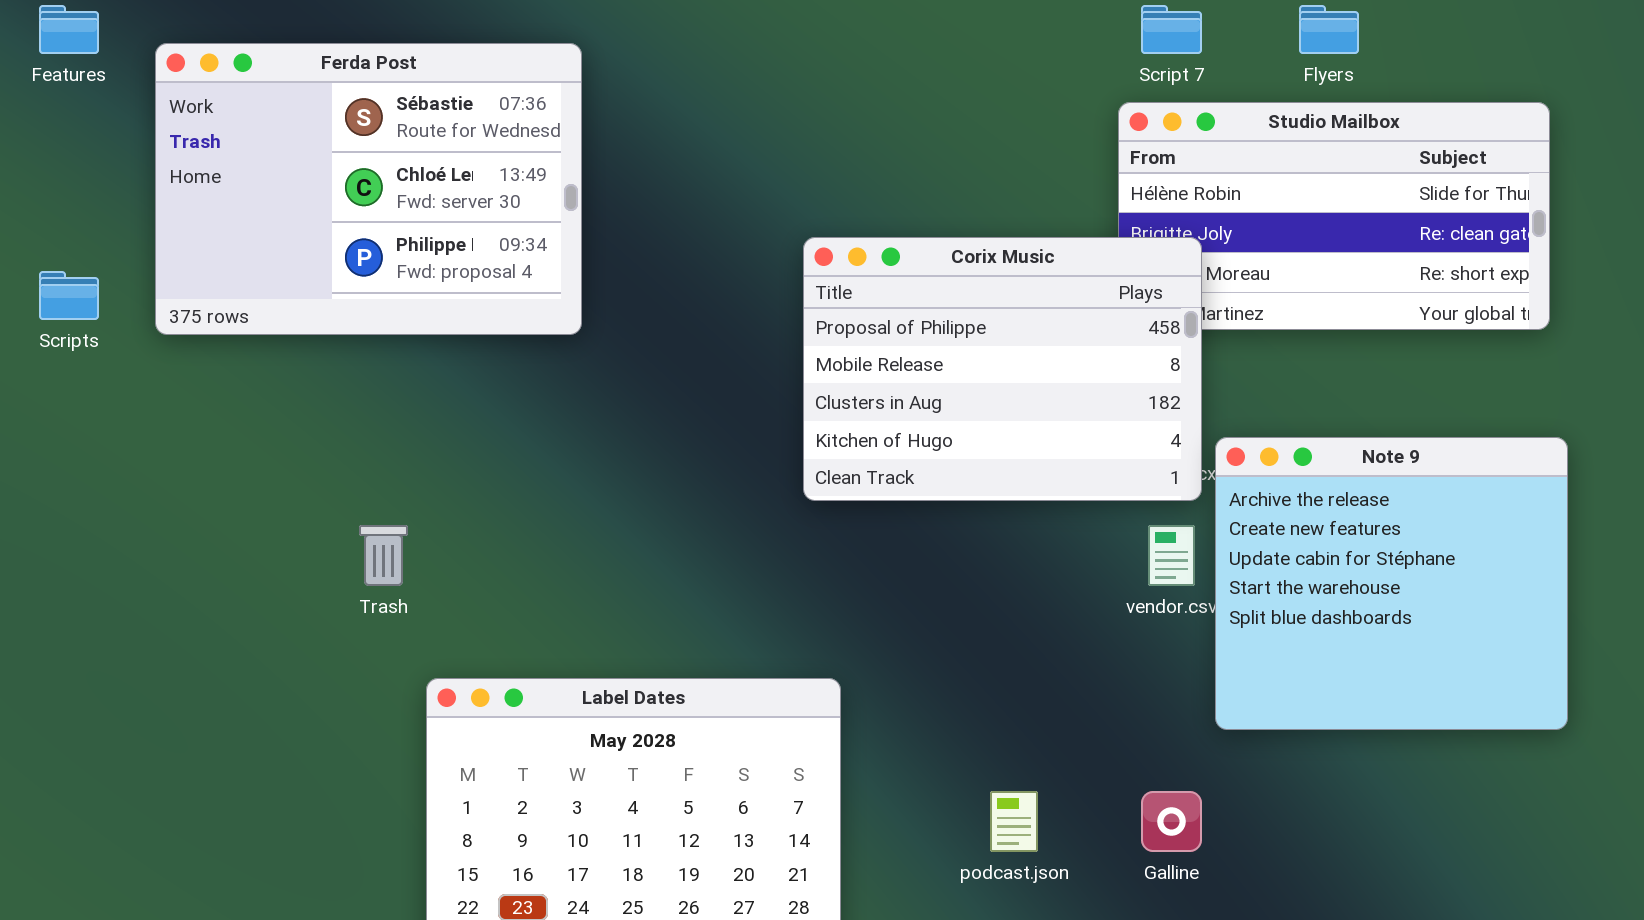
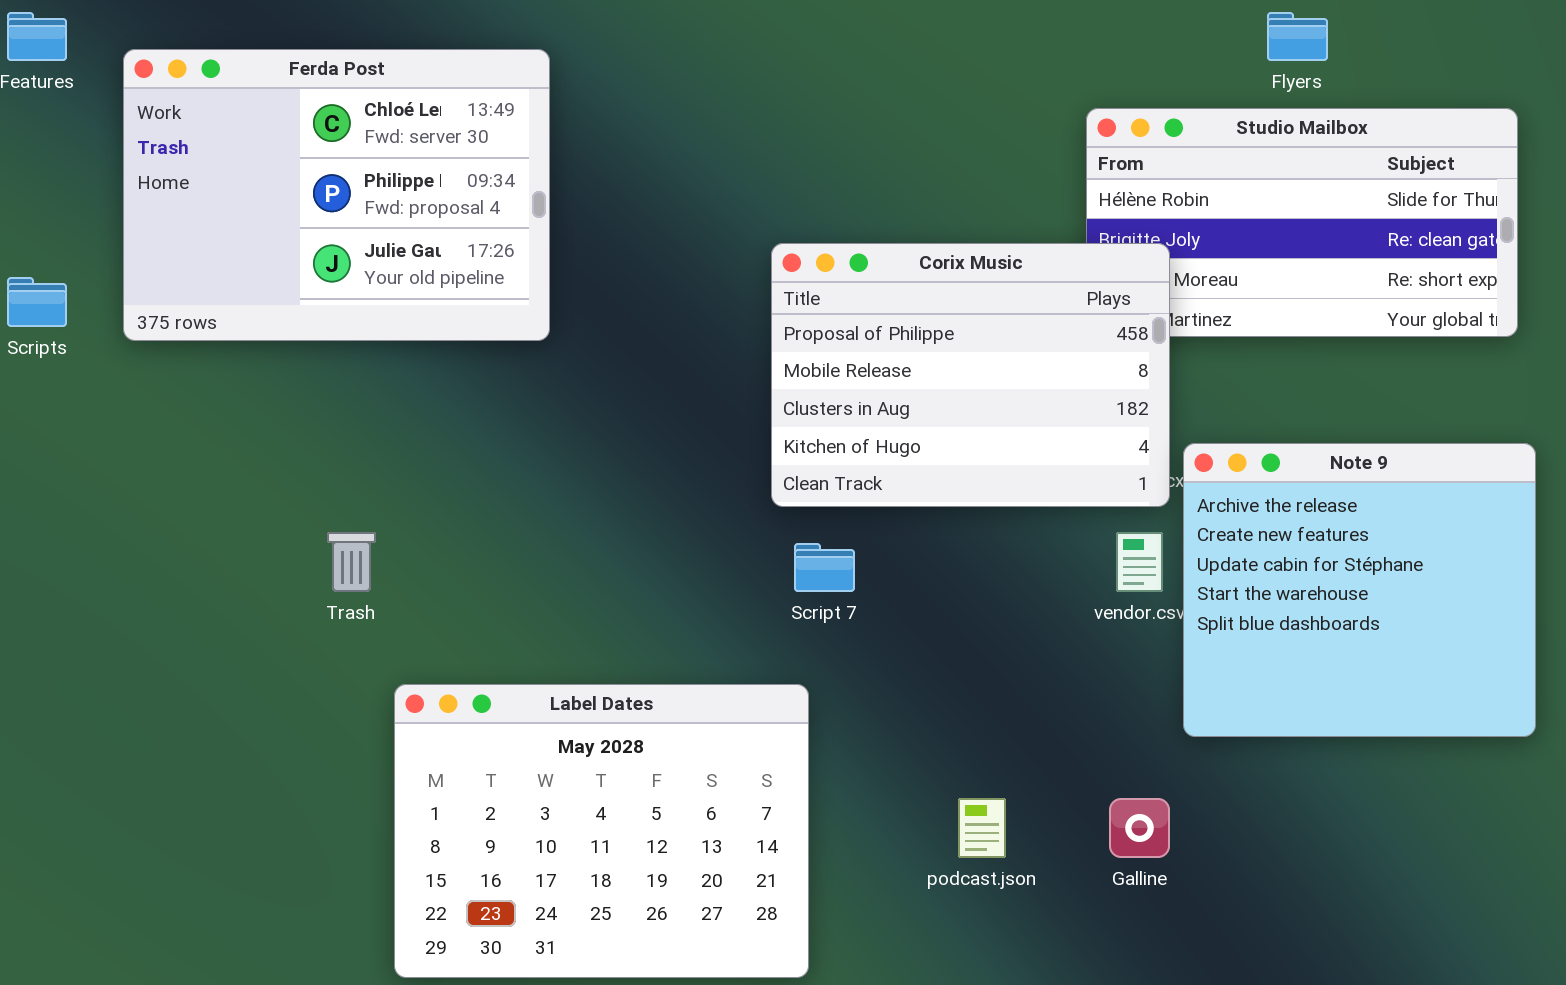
Script 7: [1141,5,1202,54] -> [794,543,855,592], moved
Ferda Post: [155,43,582,335] -> [123,49,550,341], scrolled down 1 row

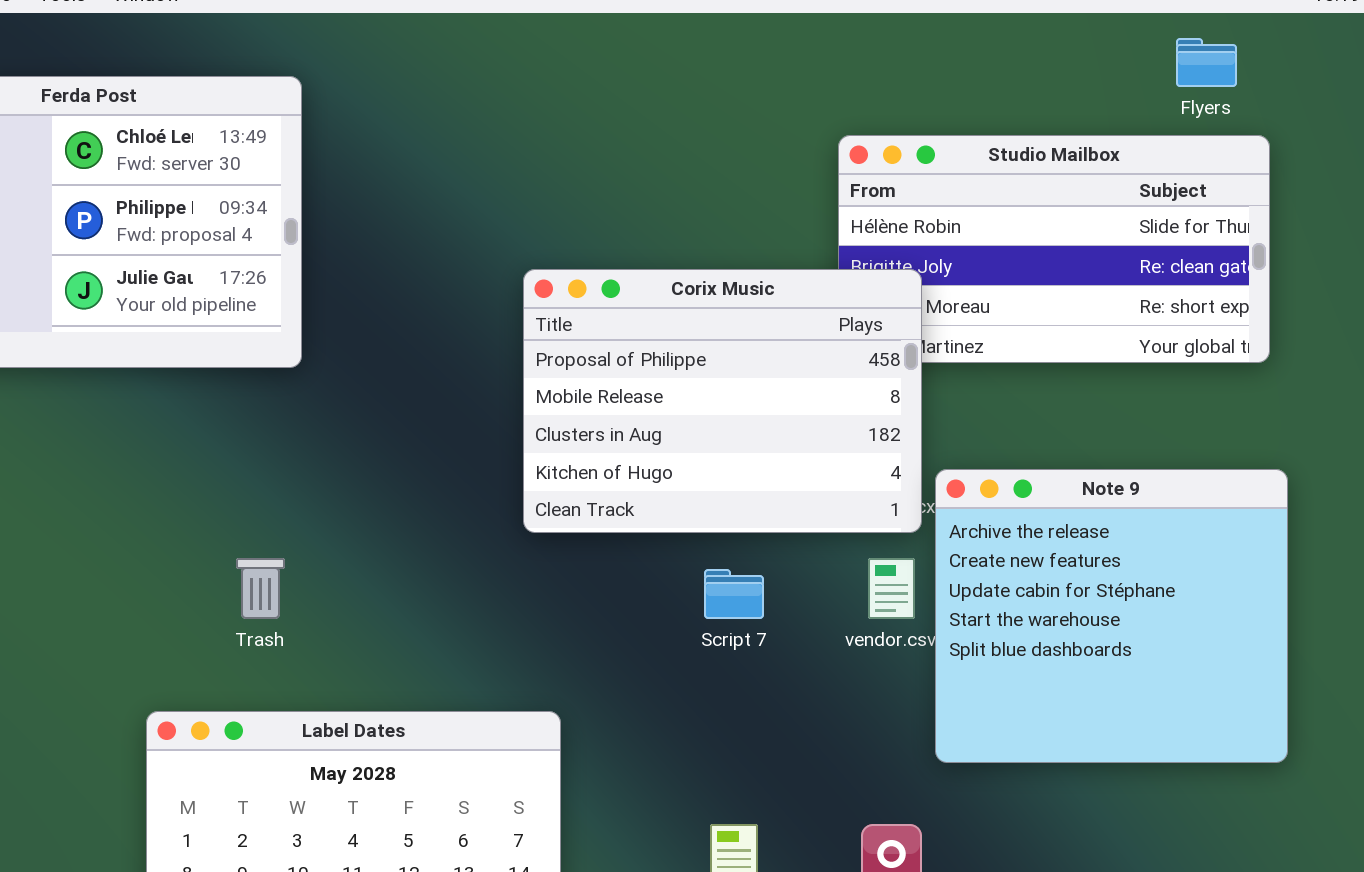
Flyers: [1267,12,1328,61] -> [1176,38,1237,87], moved
Trash: [327,532,376,592] -> [236,558,285,619], moved
Script 7: [794,543,855,592] -> [704,569,764,619], moved

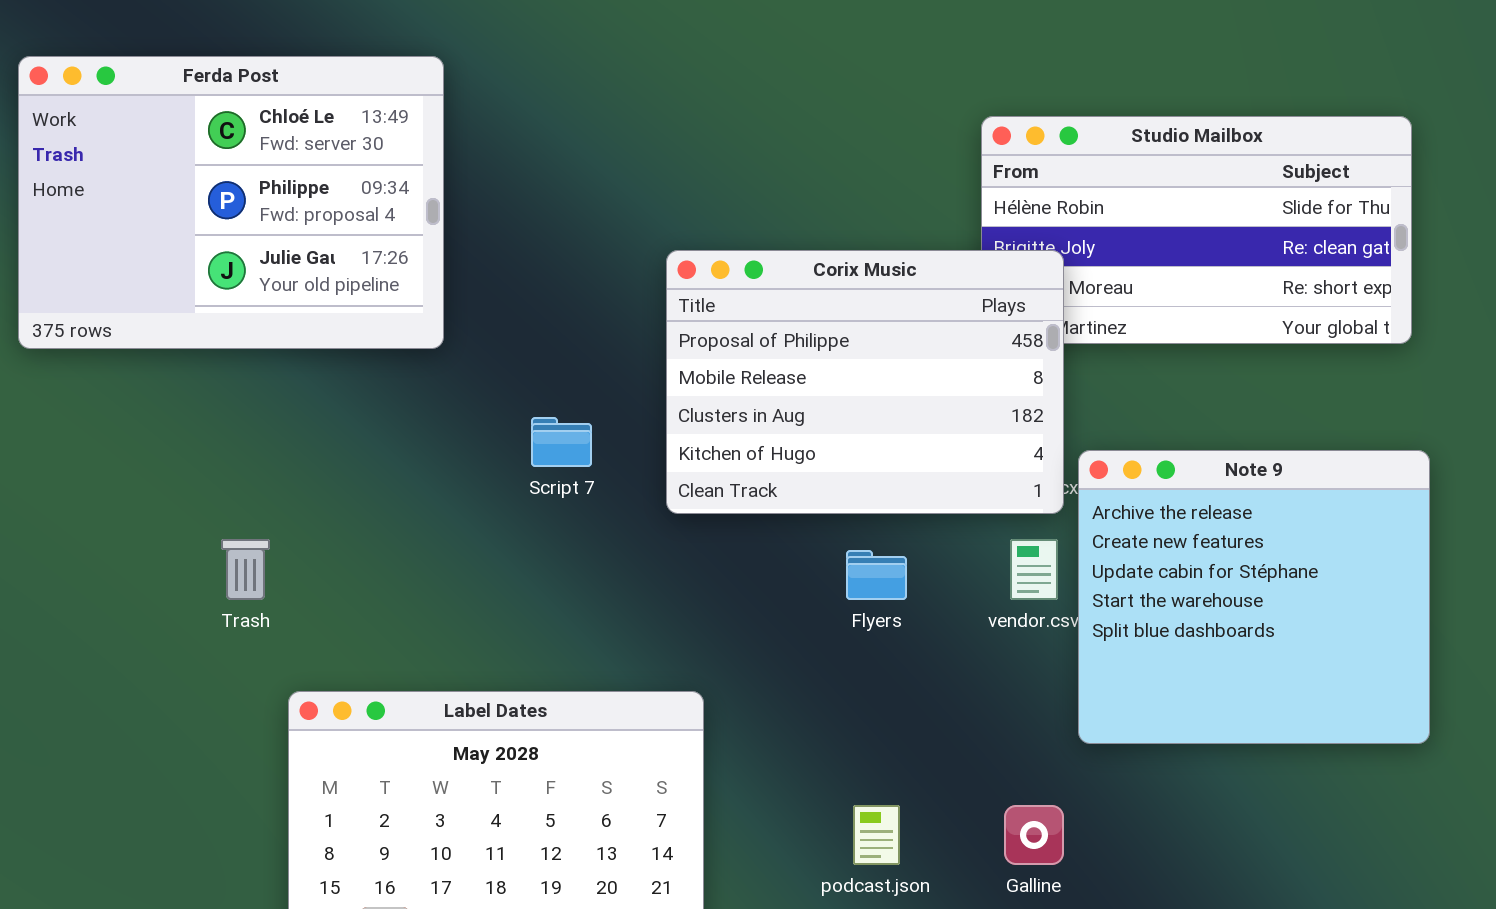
Flyers: [1176,38,1237,87] -> [846,550,907,600], moved
Trash: [236,558,285,619] -> [221,539,270,600], moved
Script 7: [704,569,764,619] -> [531,417,592,467], moved

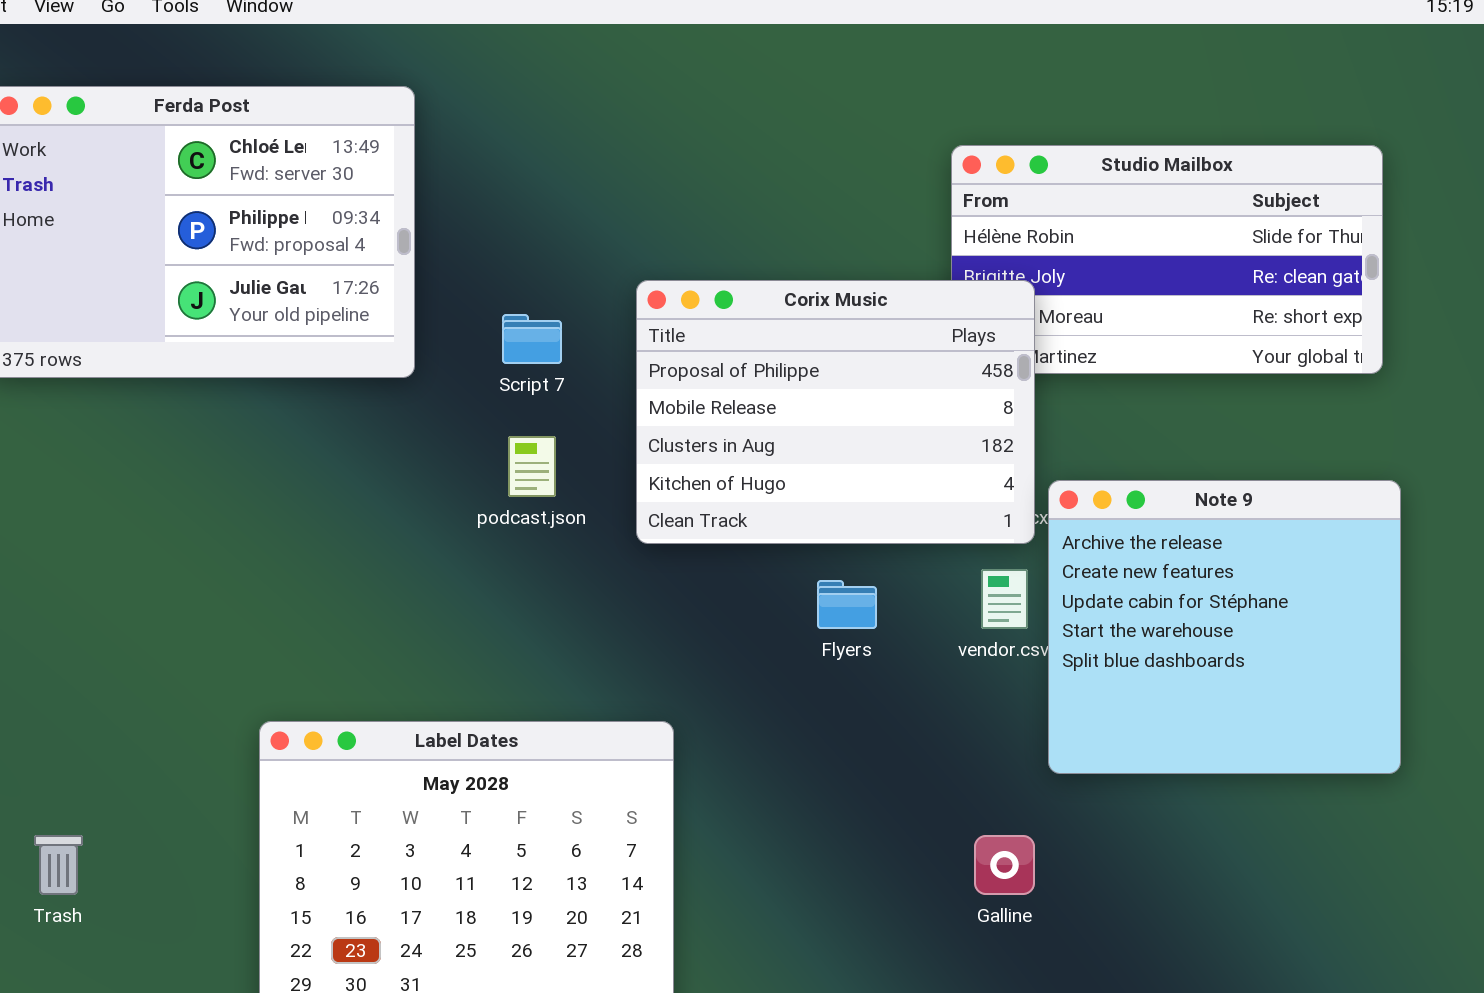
Script 7: [531,417,592,467] -> [502,314,562,364], moved
Trash: [221,539,270,600] -> [34,835,83,895], moved
podcast.json: [853,805,900,865] -> [508,436,556,497], moved

